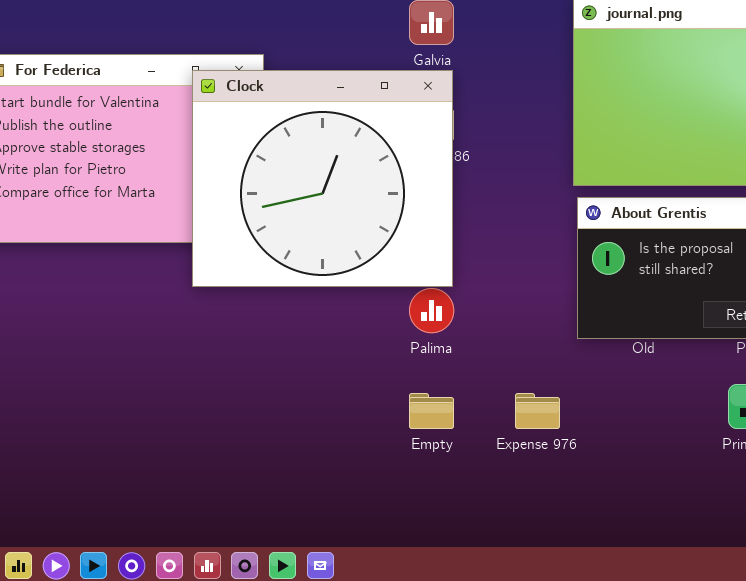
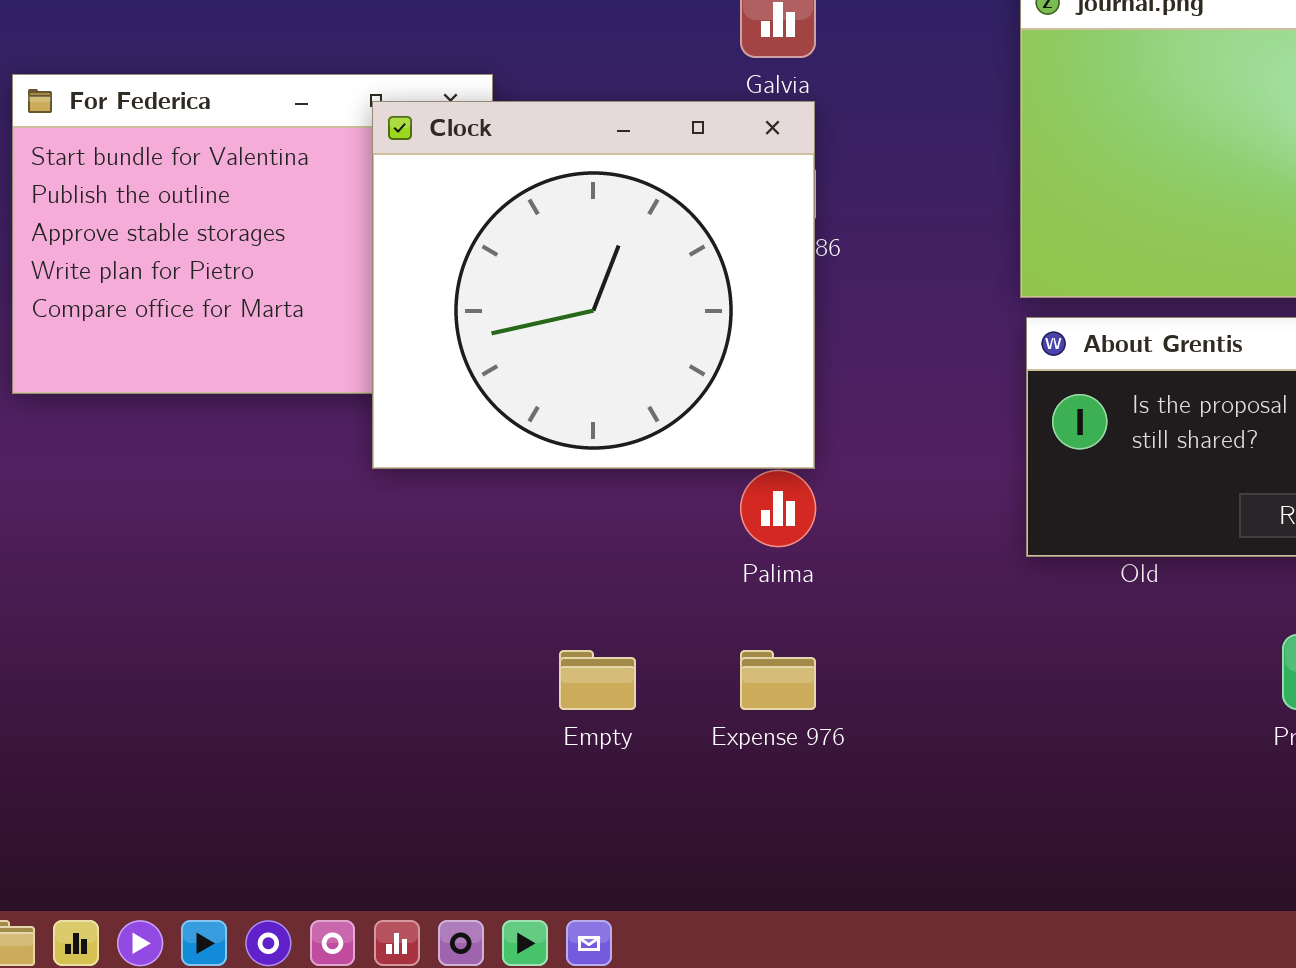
Empty: [409,393,454,429] -> [559,650,636,710], moved
Expense 976: [515,393,560,429] -> [740,650,816,710], moved

